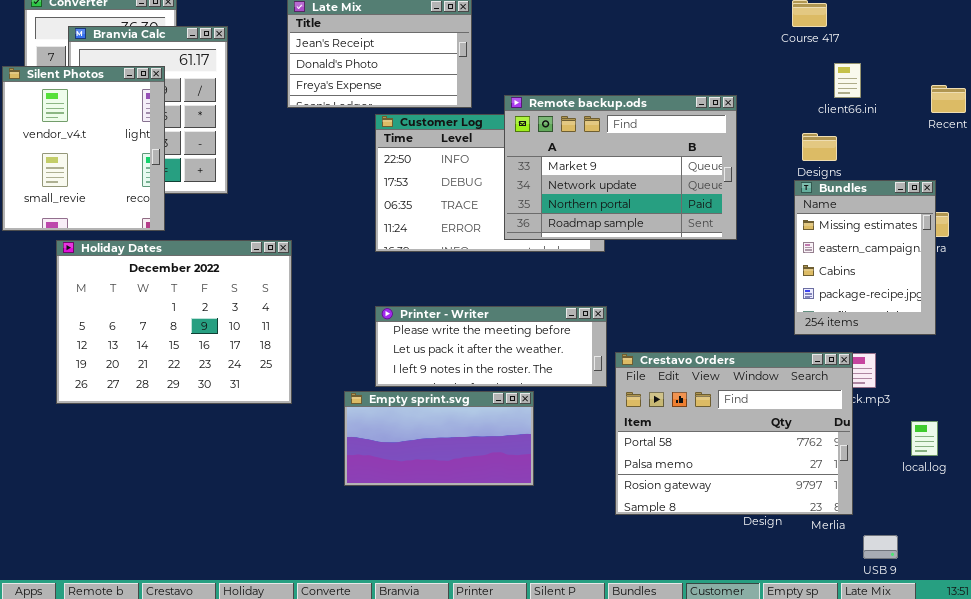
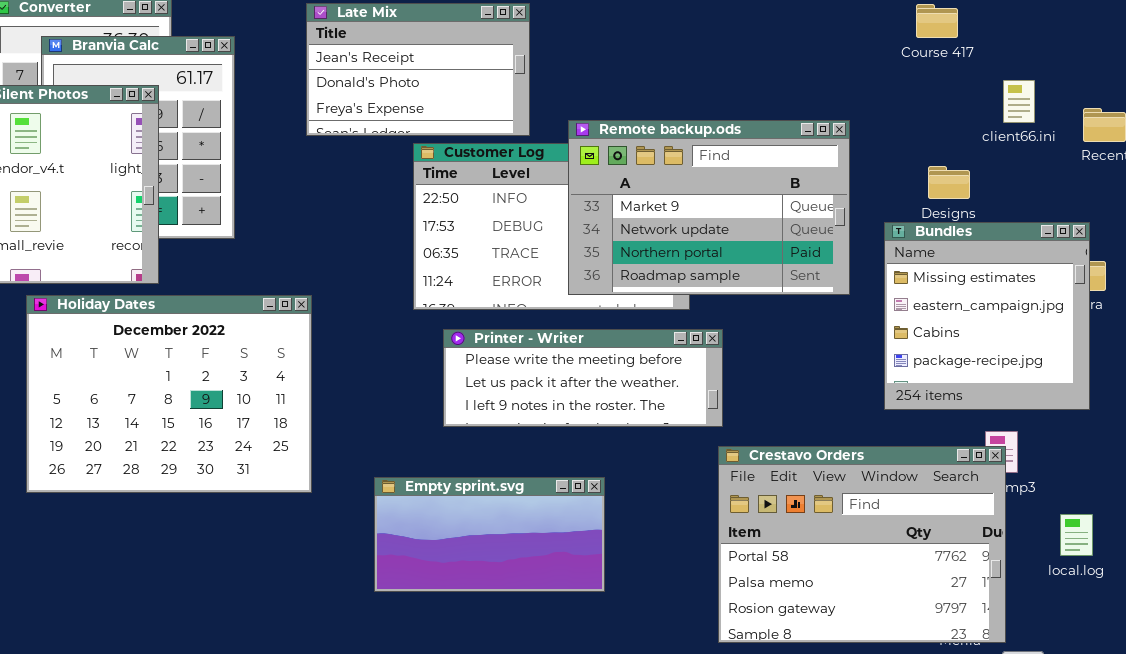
client66.ini: [834,63,861,98] -> [1003,80,1035,123], moved
Bundles: [794,180,936,335] -> [884,222,1090,410], resized
Printer - Writer: [375,306,607,387] -> [443,329,723,427], moved
Crestavo Orders: [615,352,853,515] -> [718,446,1006,643], moved

